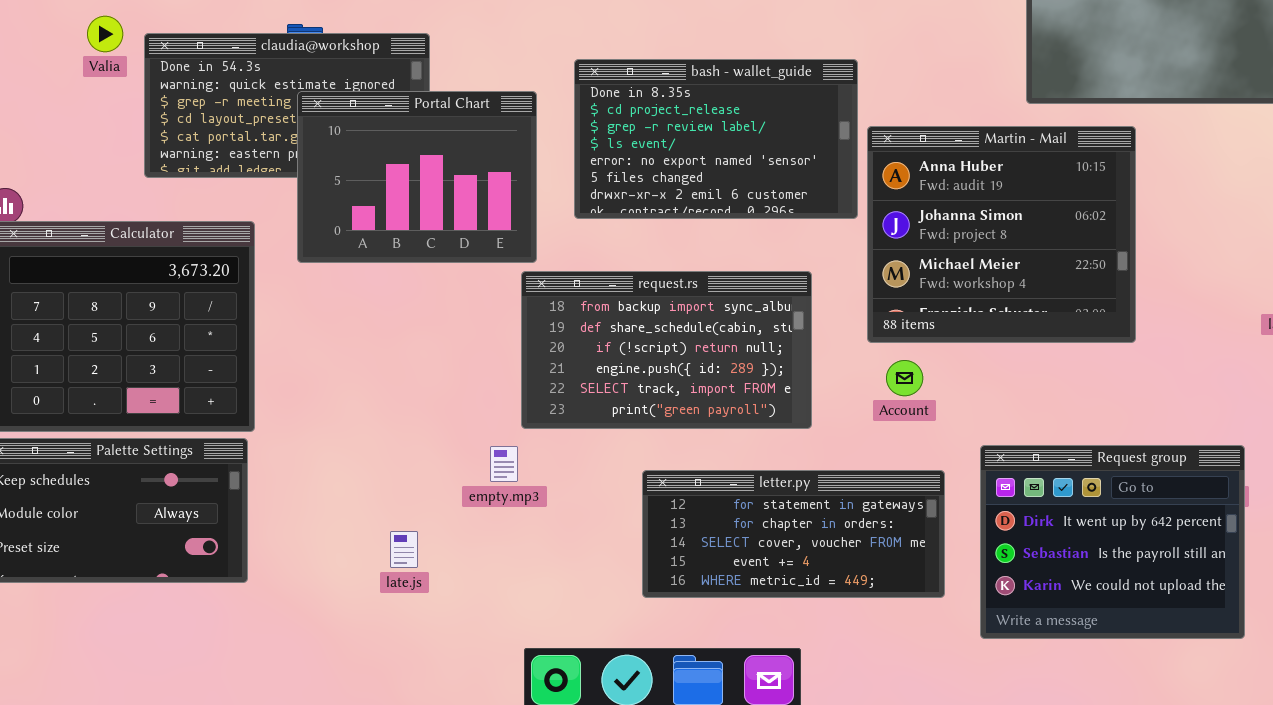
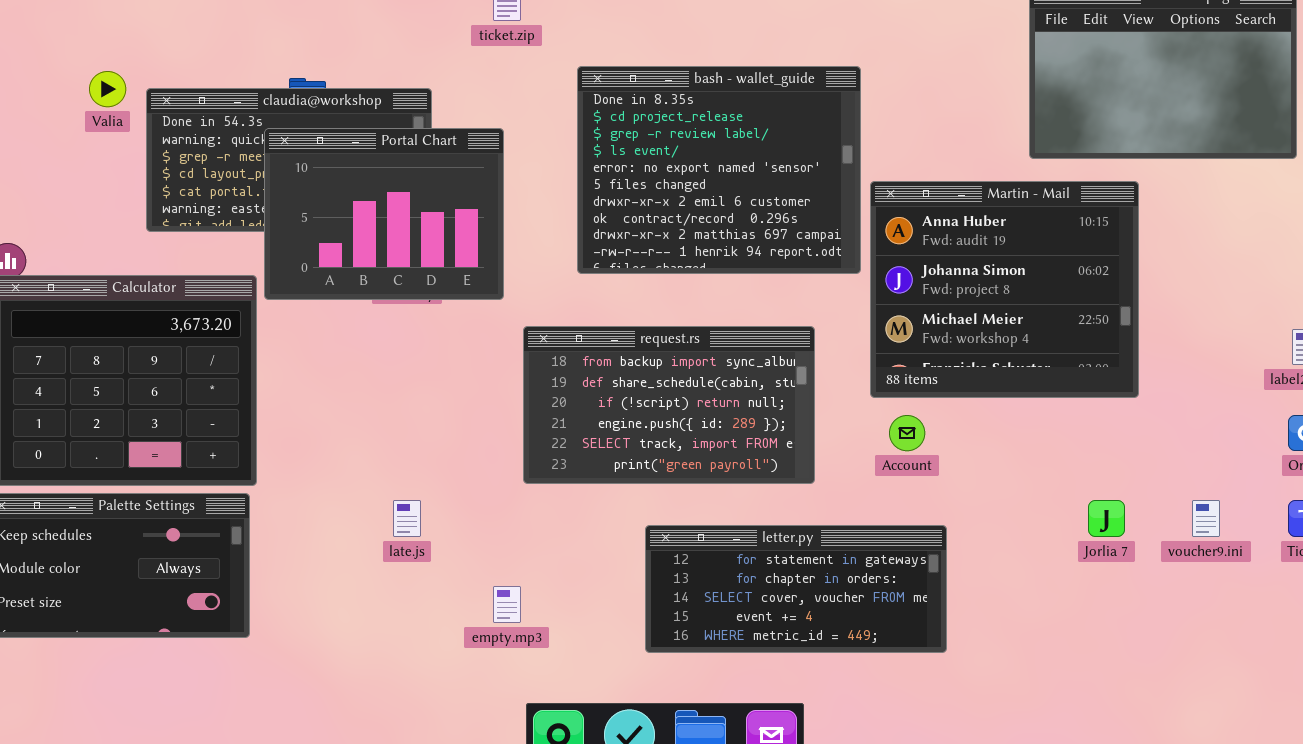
bash - wallet_guide: [574,59,858,219] -> [577,66,861,274], resized
Portal Chart: [297,91,537,263] -> [264,128,504,300], moved
Request group: [980,445,1245,639] -> none, closed
empty.mp3: [490,446,518,482] -> [493,586,521,623], moved
late.js: [390,531,418,568] -> [393,500,421,537], moved

